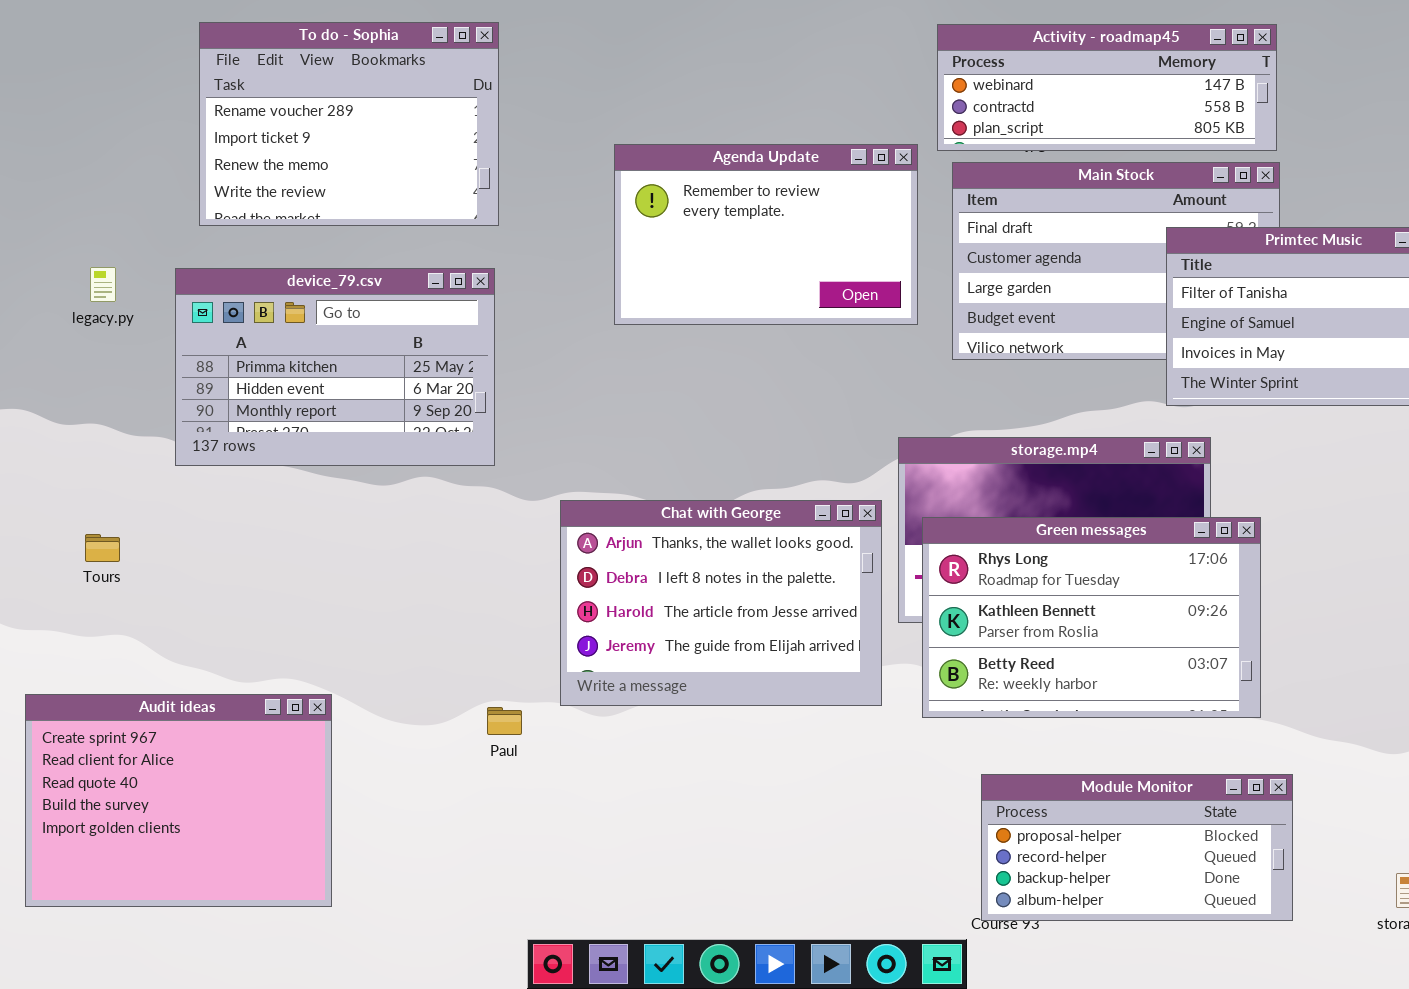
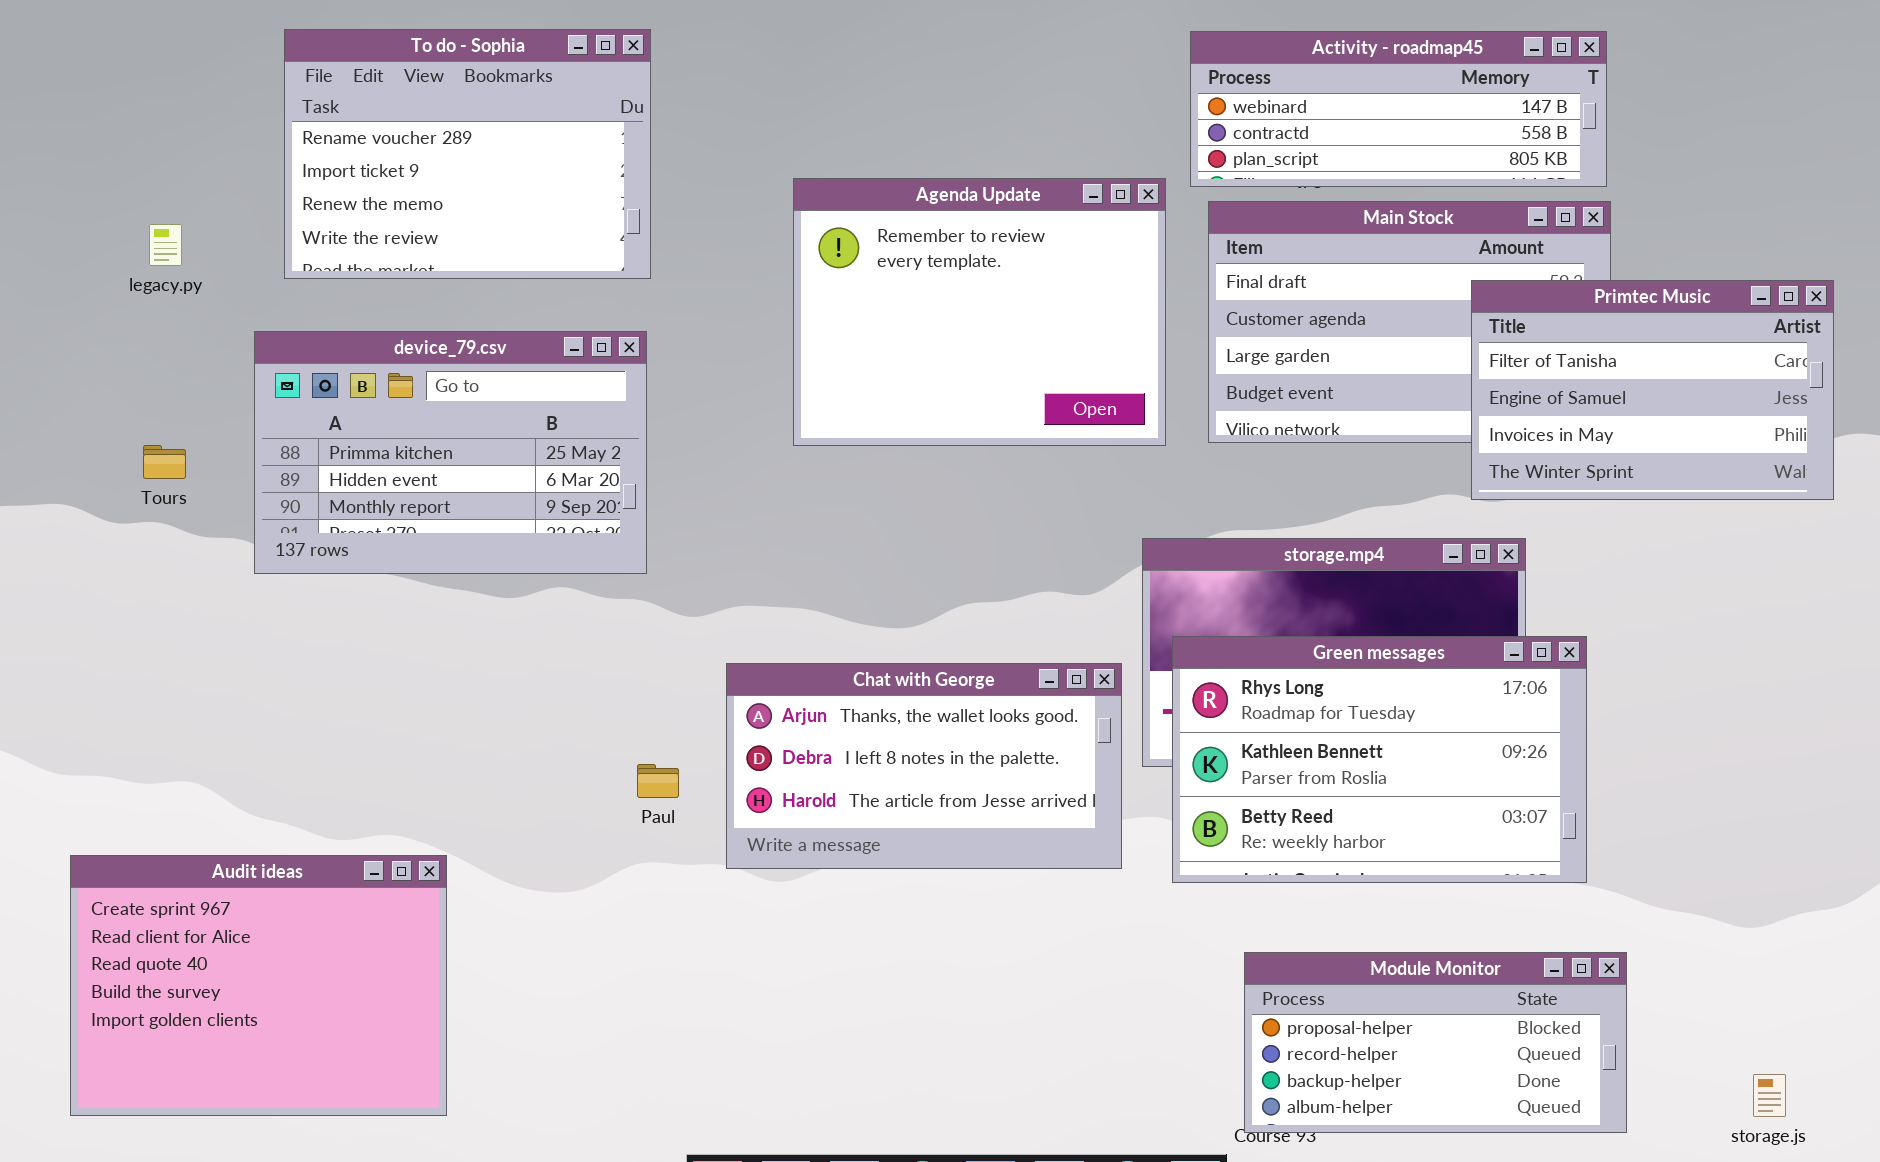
Agenda Update: [614,144,918,325] -> [793,178,1166,446], resized
legacy.py: [90,267,116,302] -> [149,224,182,266], moved
Chat with George: [560,500,882,706] -> [726,663,1122,869], resized
Tours: [85,534,120,562] -> [143,445,186,479], moved
Paul: [487,707,522,735] -> [637,764,679,798], moved

